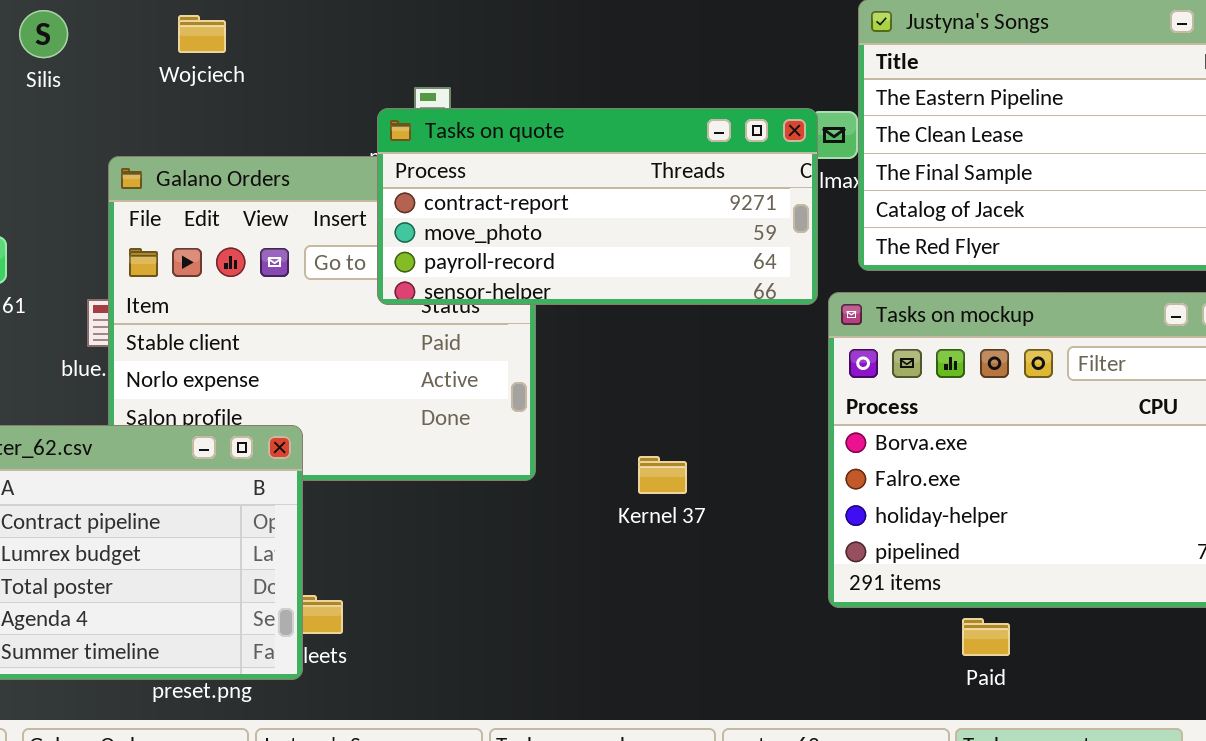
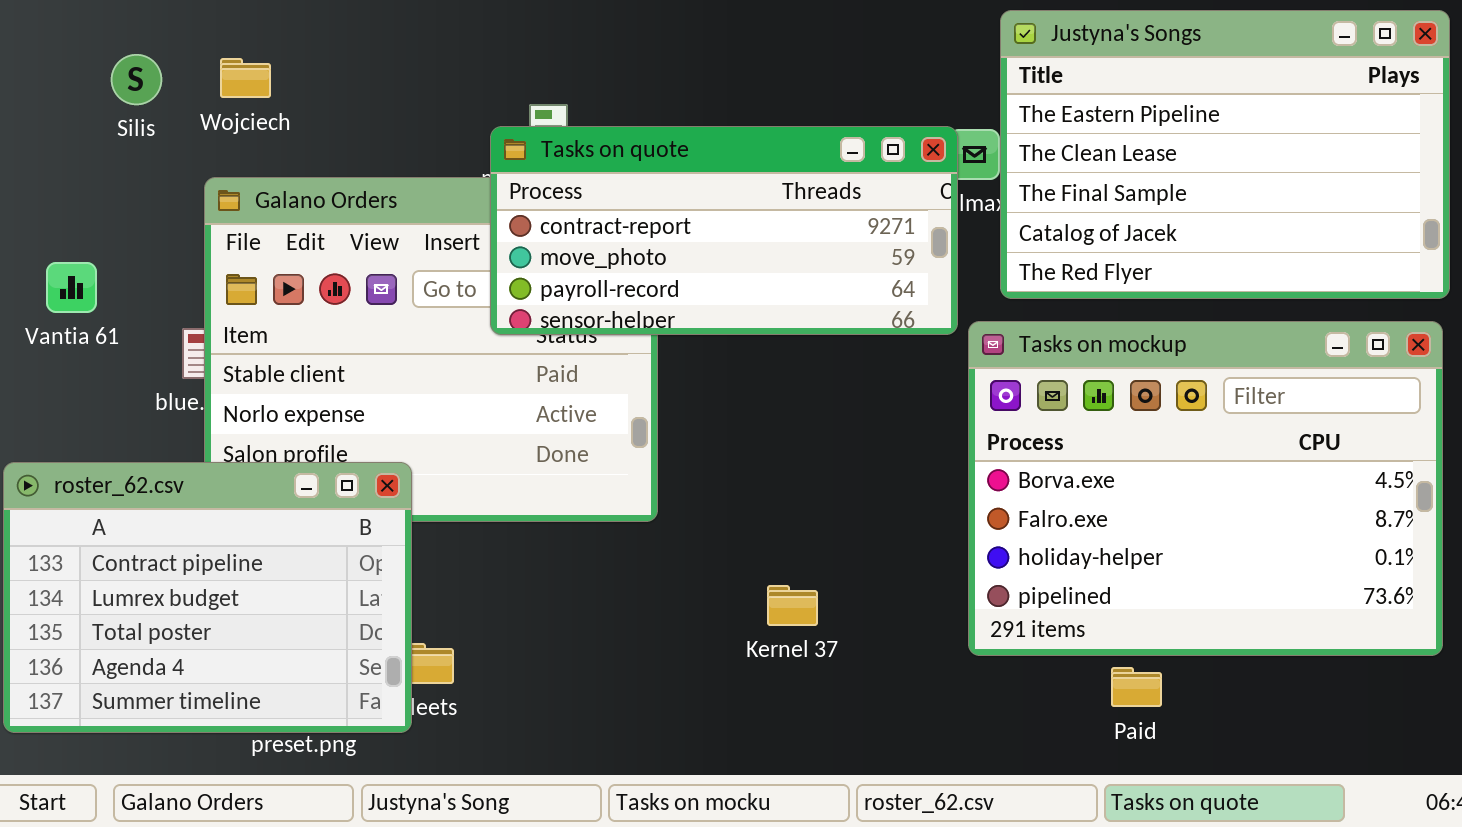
Silis: [19,10,68,58] -> [111,54,162,105], moved
Wojciech: [178,15,226,53] -> [220,58,271,98], moved
Kernel 37: [638,456,687,494] -> [767,585,818,626], moved

